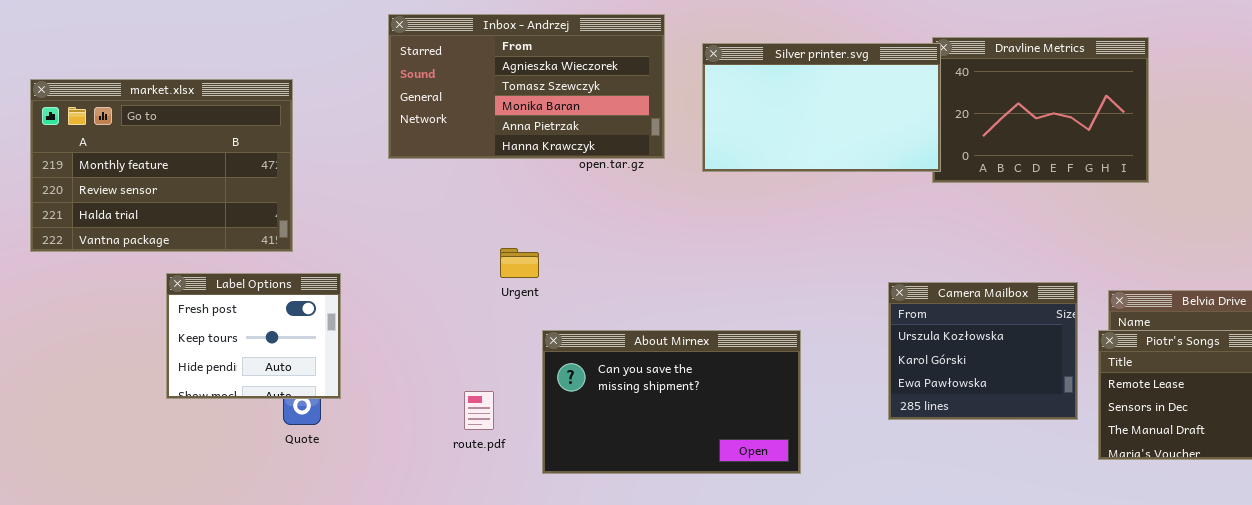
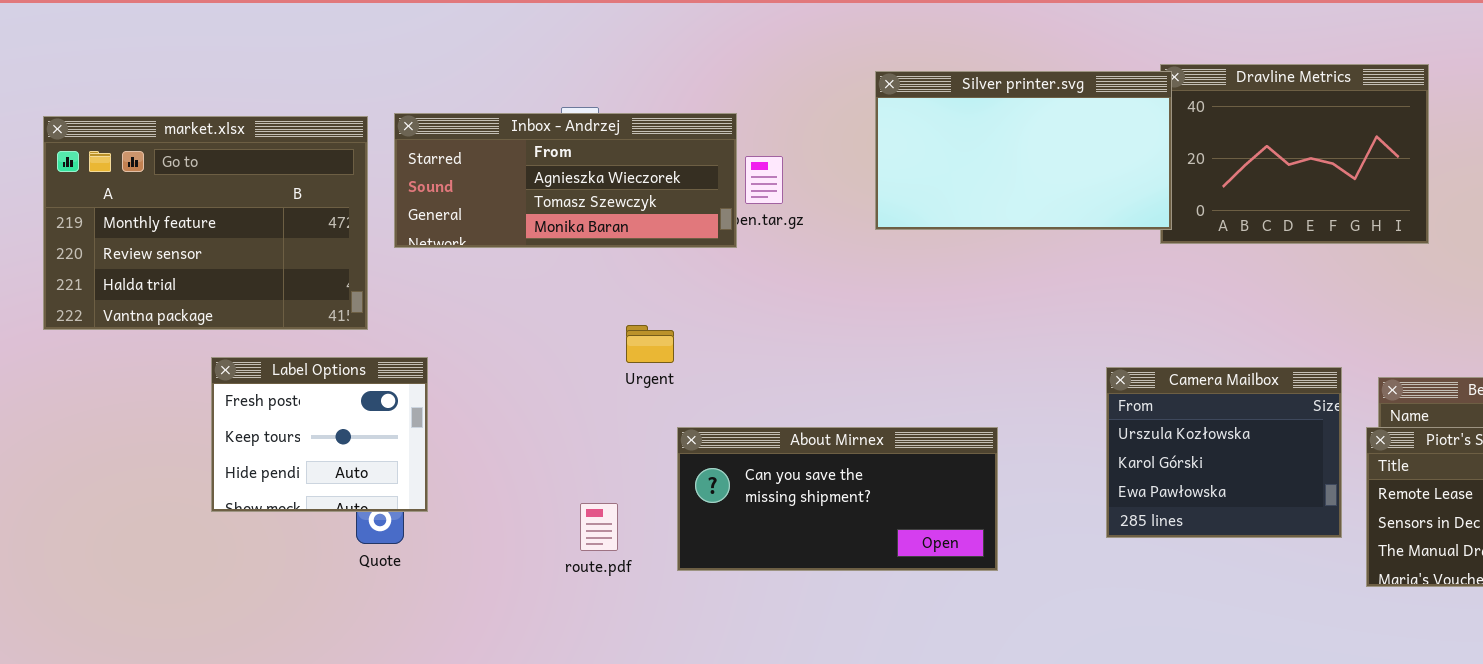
Inbox - Andrzej: [388,14,665,159] -> [394,113,737,248], moved, resized
About Mirnex: [542,330,801,474] -> [677,427,998,571], resized

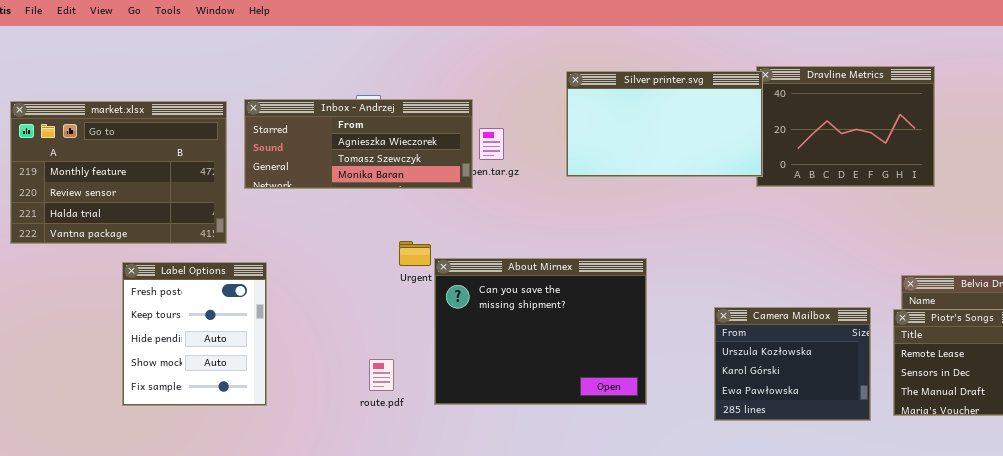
Label Options: [211,357,428,512] -> [122,262,267,406], resized
Camera Mailbox: [1106,367,1342,538] -> [714,307,871,421], moved
About Mirnex: [677,427,998,571] -> [434,258,647,405], resized

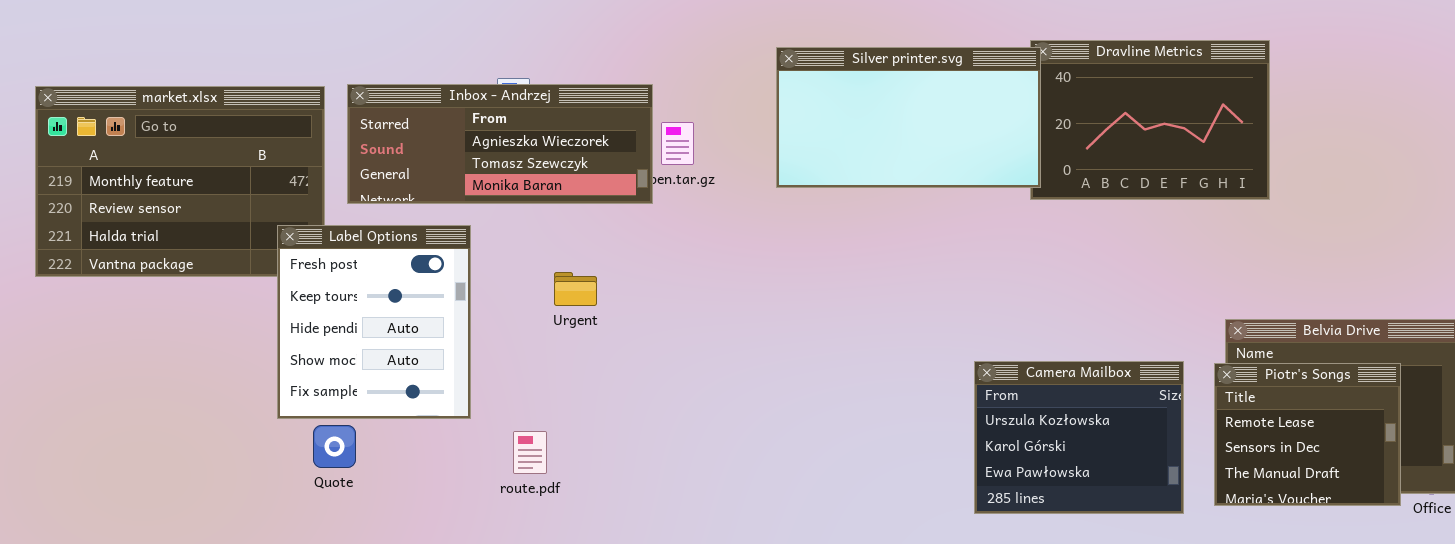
About Mirnex: [434,258,647,405] -> none, closed
Label Options: [122,262,267,406] -> [277,225,471,419], moved

